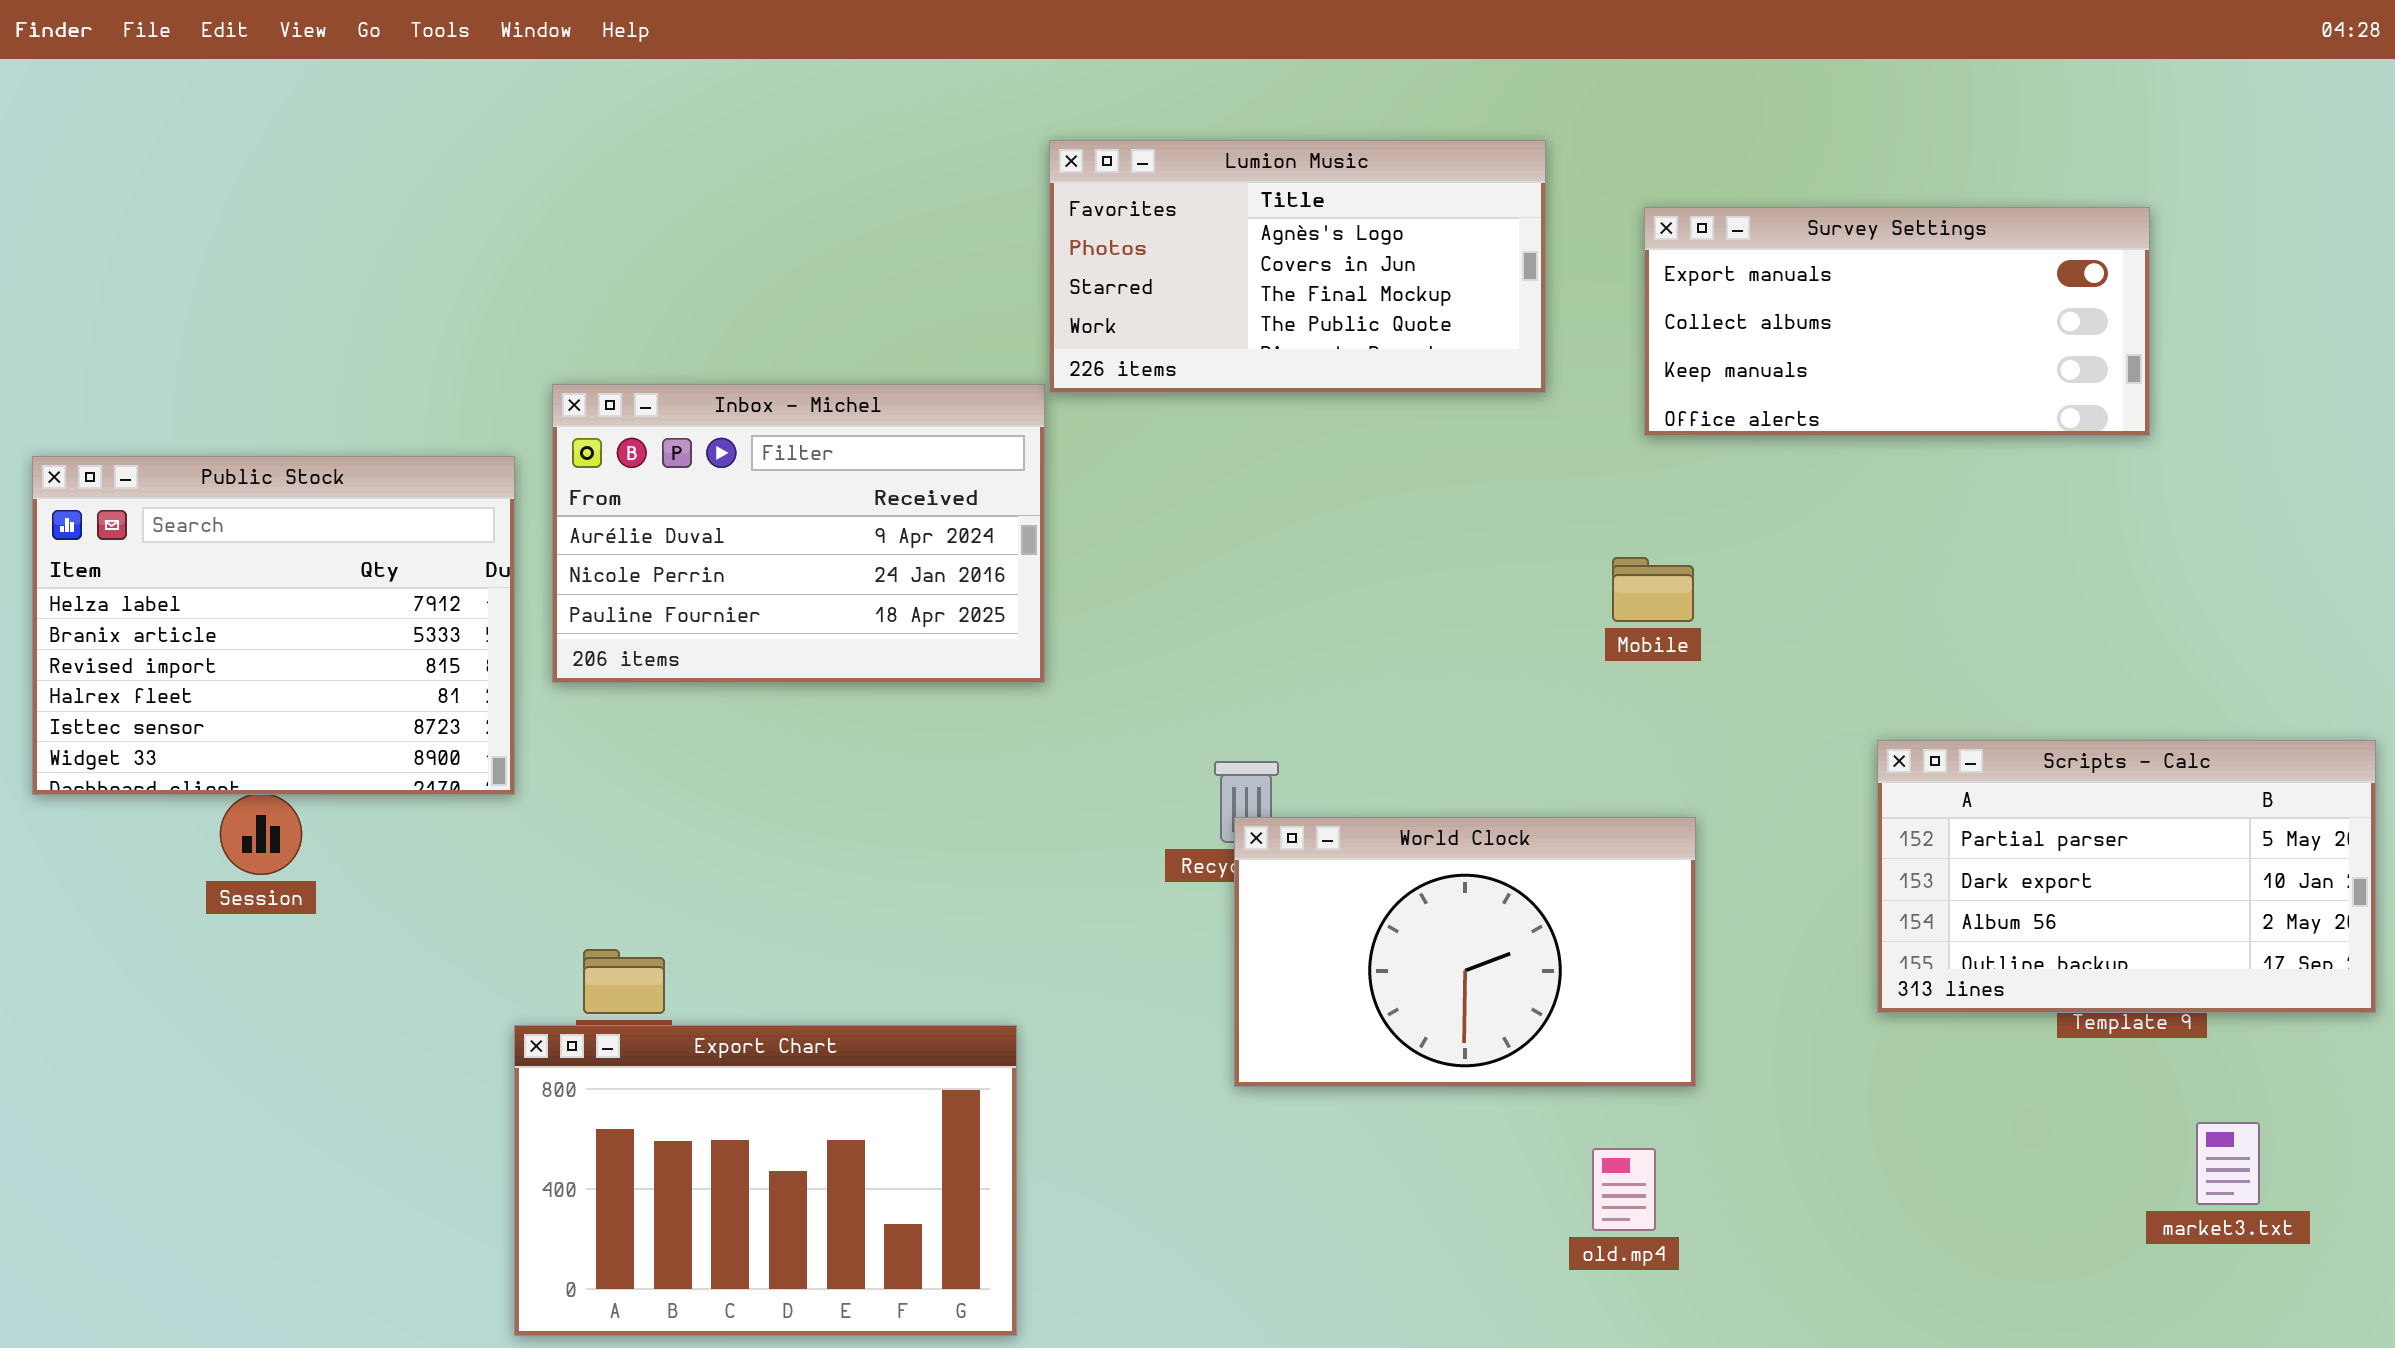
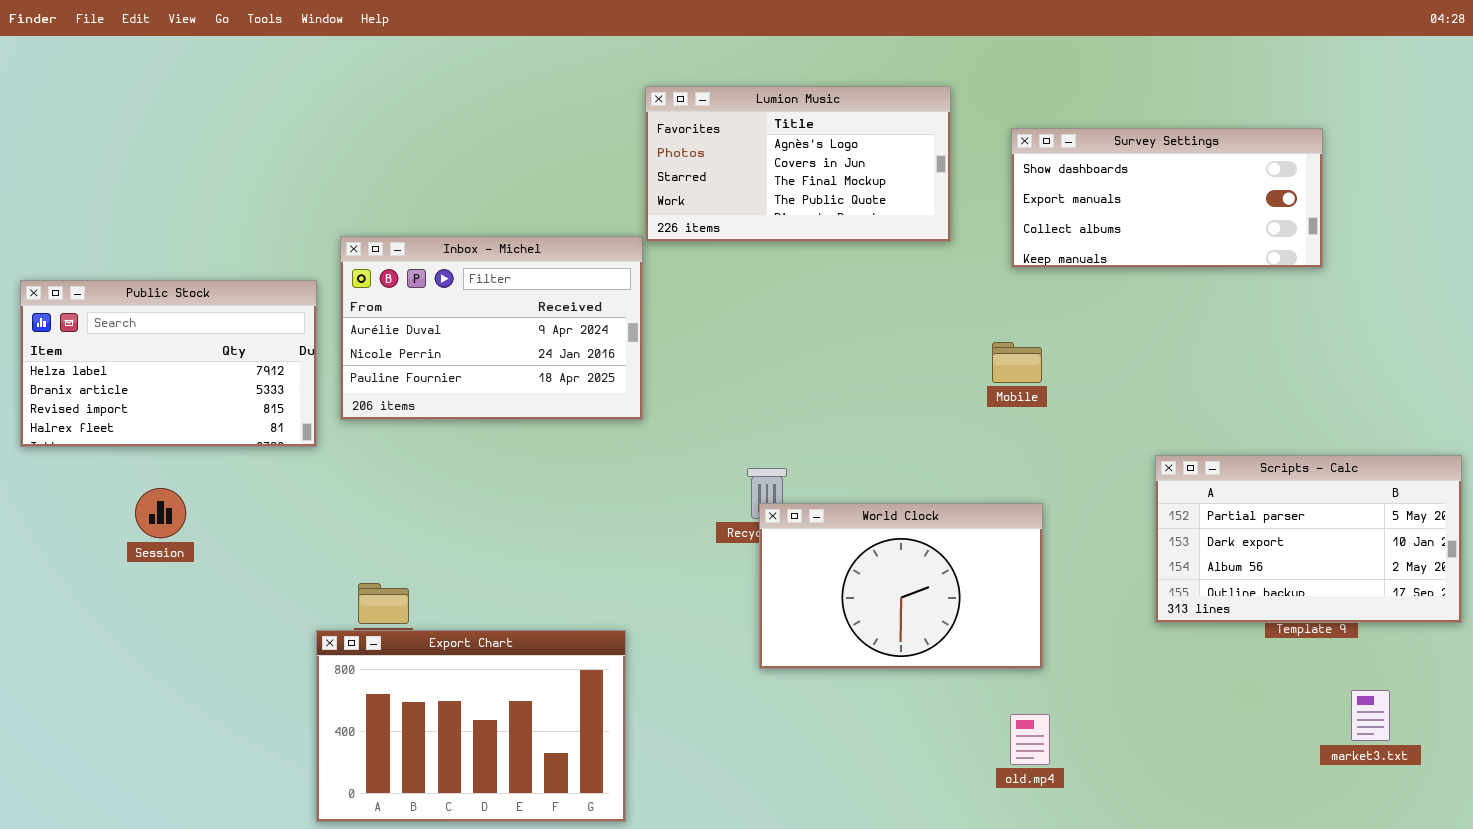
Survey Settings: [1644,207,2150,436] -> [1011,128,1323,268], scrolled up 1 row
Public Stock: [32,456,515,795] -> [20,280,317,447], resized
old.mp4: [1592,1148,1656,1231] -> [1010,714,1050,765], moved

